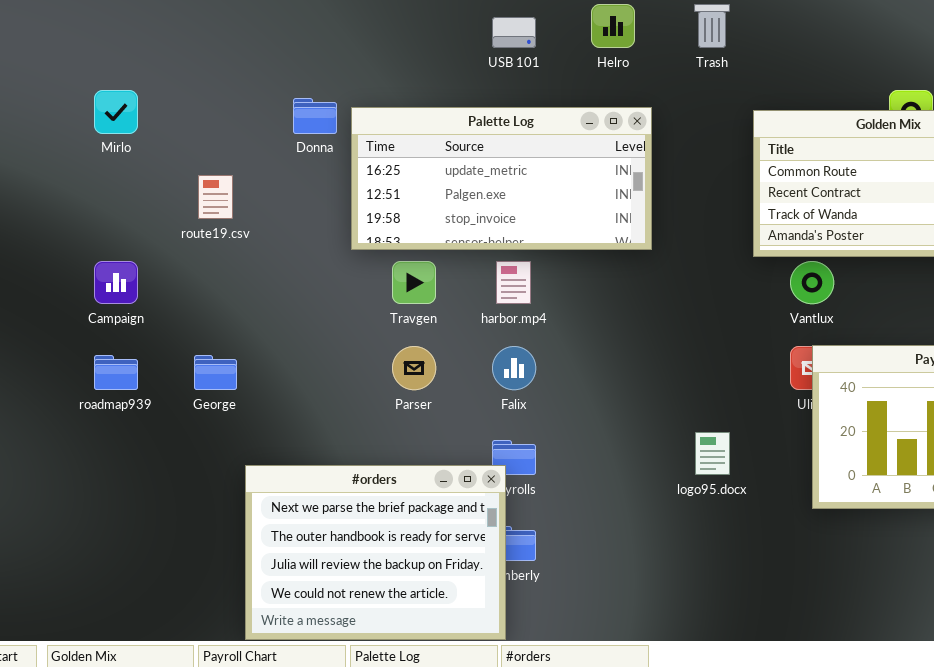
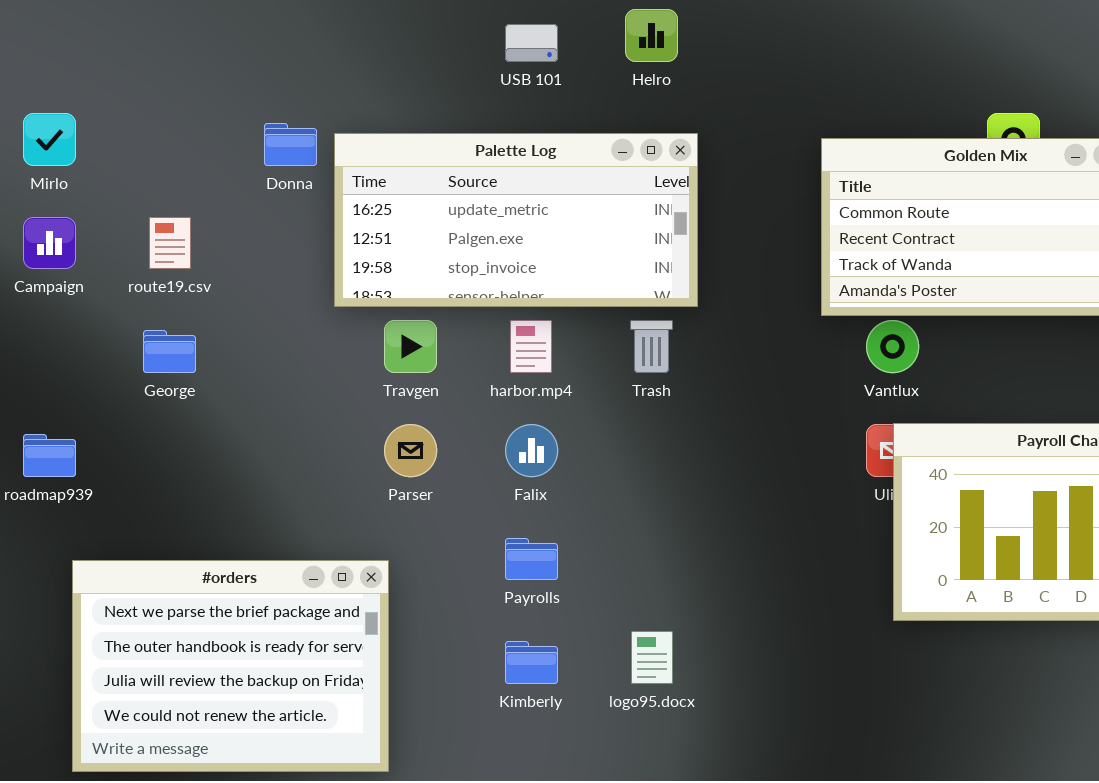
Trash: [694,4,730,48] -> [630,320,673,373], moved
Campaign: [94,261,138,304] -> [23,217,76,269], moved
George: [194,355,237,390] -> [143,330,196,373], moved
logo95.docx: [695,432,730,475] -> [631,631,673,684], moved
#orders: [245,465,506,640] -> [72,560,389,772], moved

